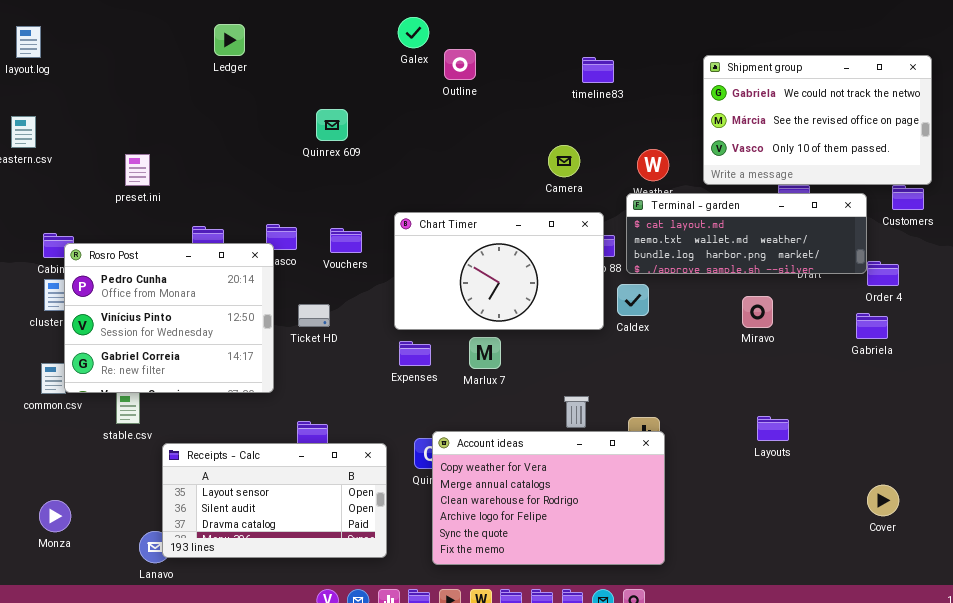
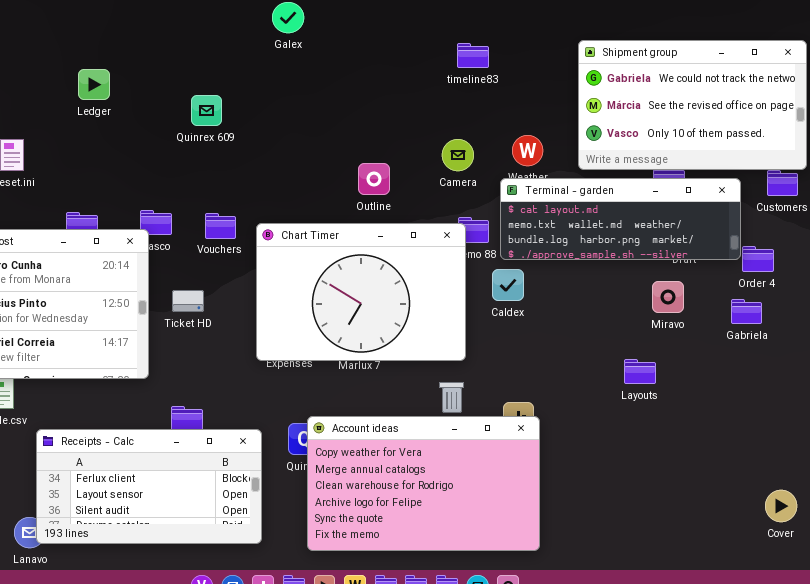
Ledger: [214,24,245,56] -> [78,69,110,100], moved
Outline: [444,49,476,80] -> [358,163,390,195], moved
Camera: [548,145,580,177] -> [442,139,474,171], moved
Chart Timer: [394,212,604,330] -> [256,223,466,361], moved, resized
Miravo: [742,296,773,328] -> [652,281,684,313], moved
Layouts: [757,416,789,441] -> [624,359,656,384], moved
Receipts - Calc: [162,443,387,558] -> [36,429,262,544], scrolled up 1 row
Cover: [867,485,899,516] -> [765,490,797,522], moved

